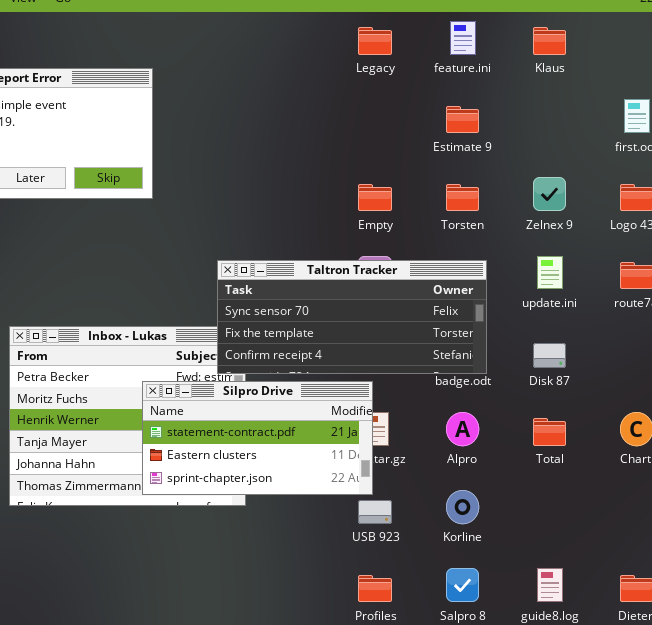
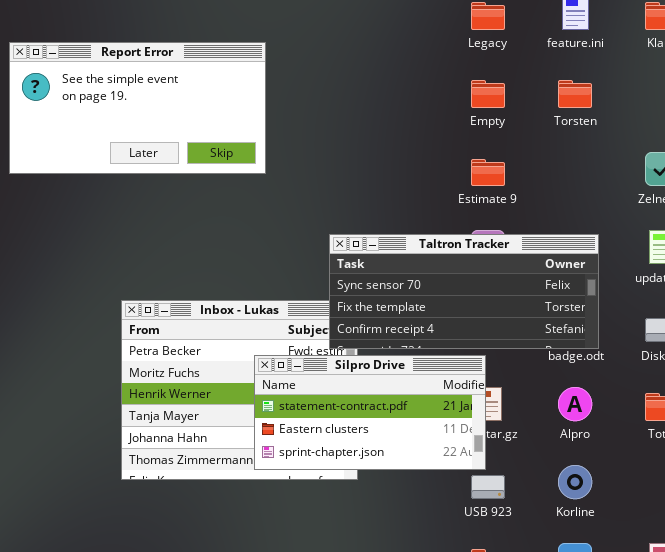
Estimate 9: [446,106,479,133] -> [471,159,505,186], moved
Empty: [358,184,392,211] -> [471,80,505,108], moved
Torsten: [446,184,479,211] -> [558,80,592,108], moved

